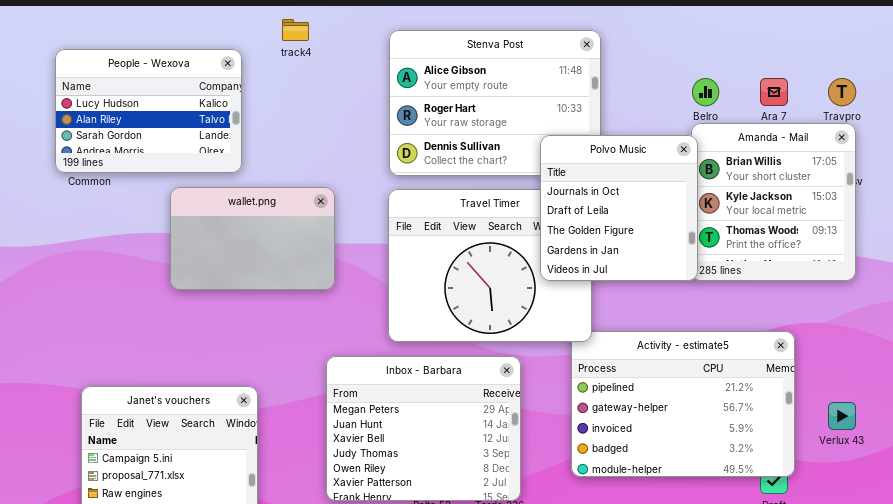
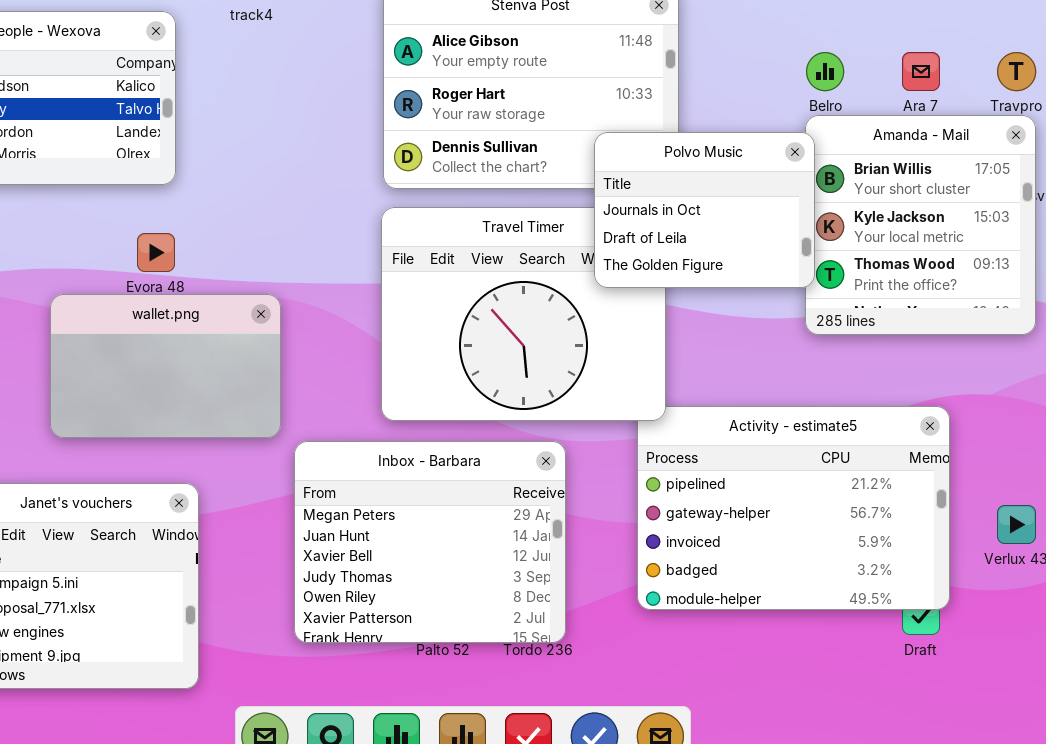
Polvo Music: [540,135,698,281] -> [594,132,815,288], resized
wallet.png: [170,187,335,290] -> [50,294,281,438], moved

